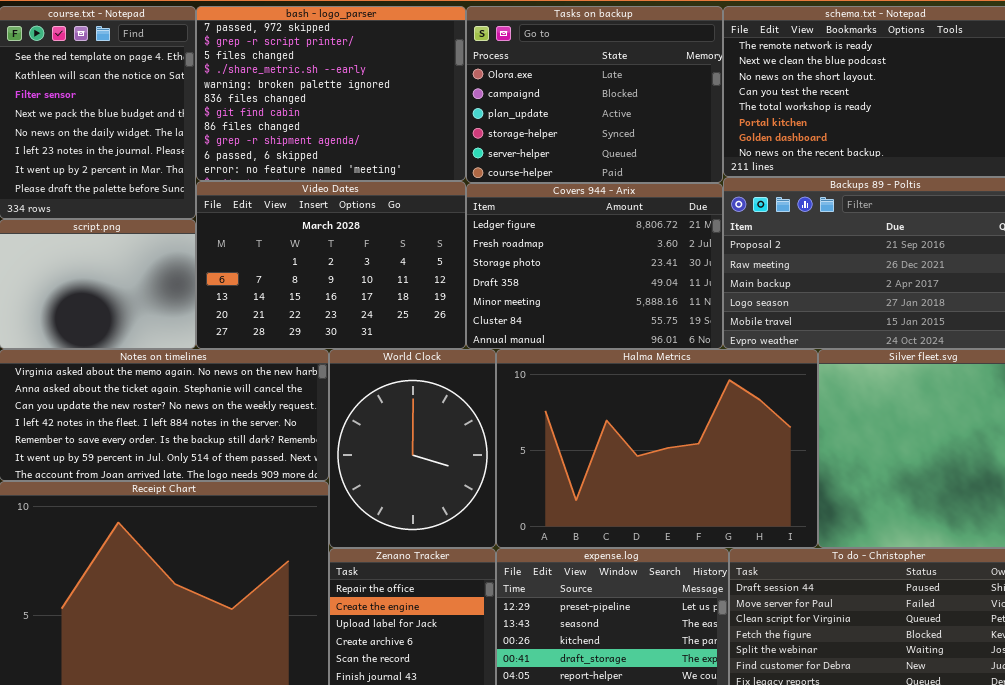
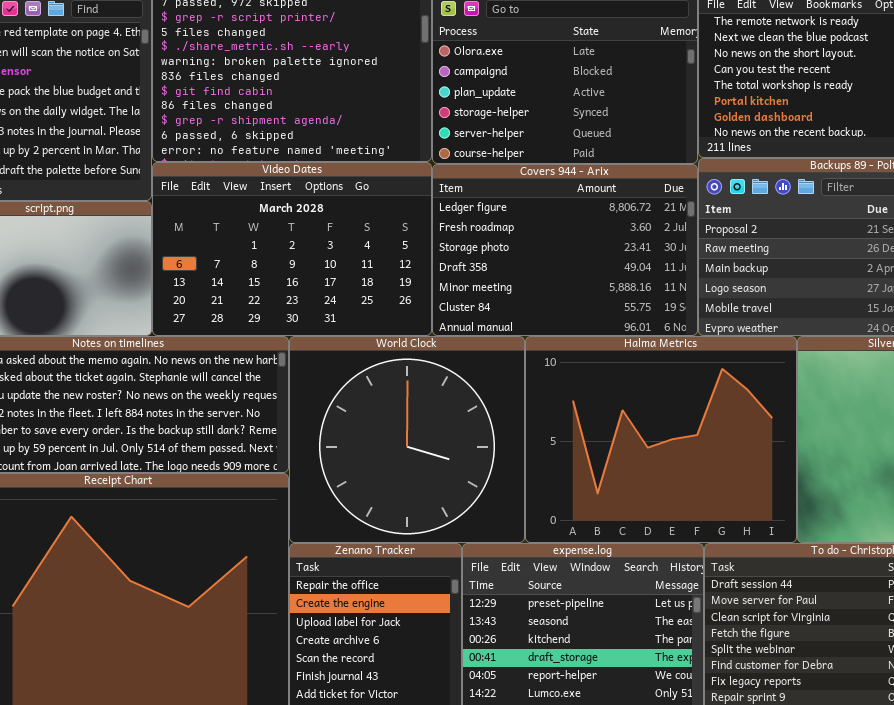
World Clock: [329,349,496,548] -> [289,336,525,543], resized
Halma Metrics: [496,349,818,548] -> [525,336,797,543], resized

